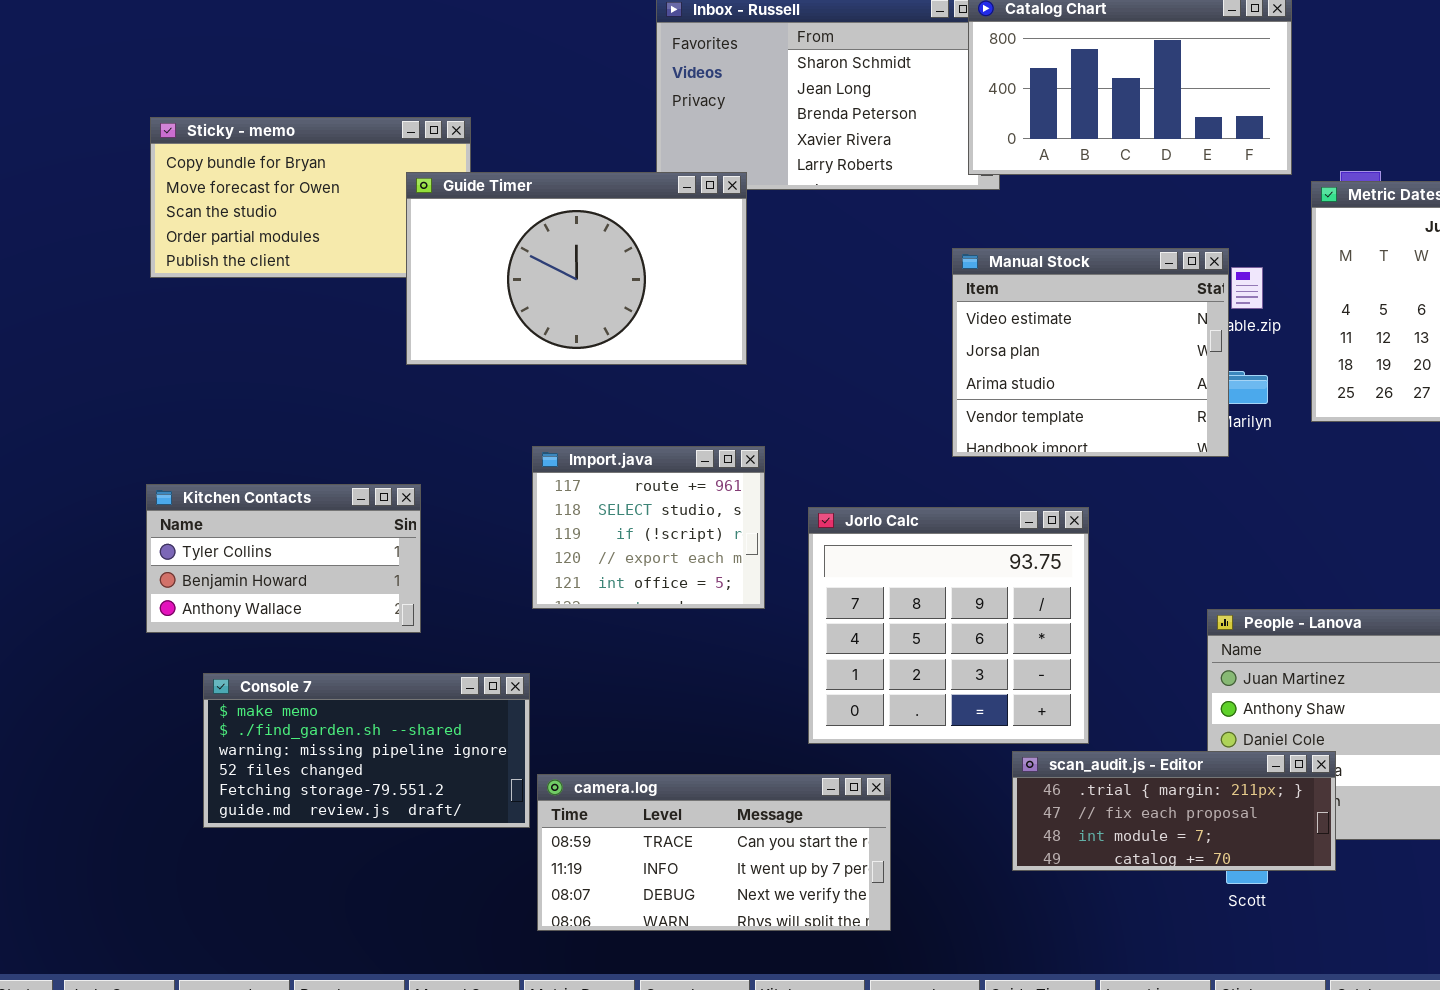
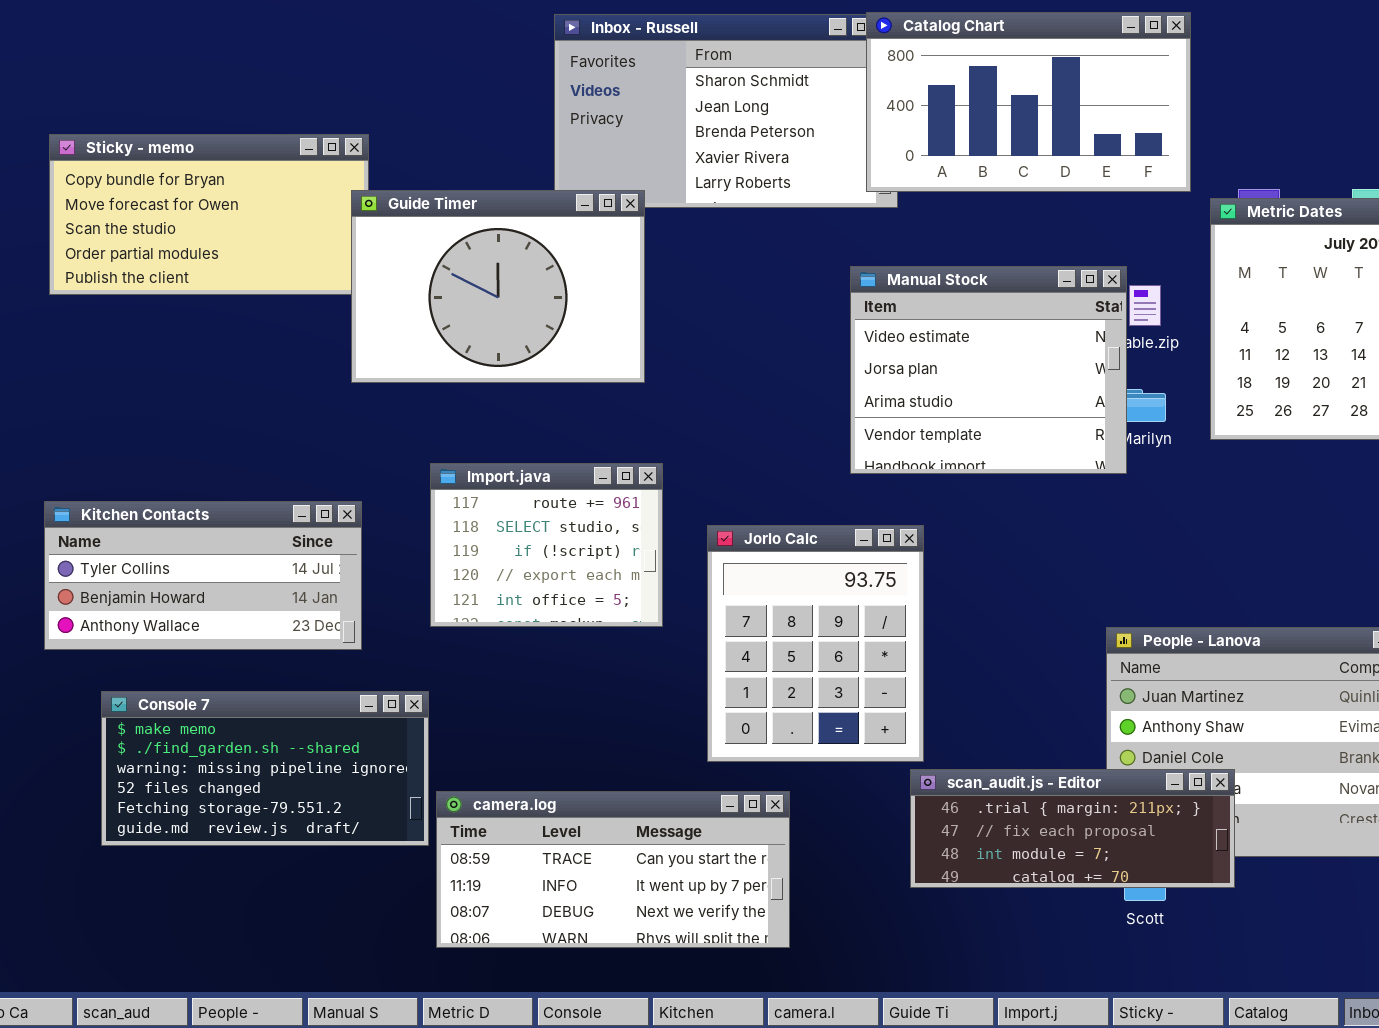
Guide Timer: [406,172,747,365] -> [351,190,645,383], resized
Kitchen Contacts: [146,484,421,633] -> [44,501,362,650], resized
Jorlo Calc: [808,507,1089,744] -> [707,525,924,762], resized

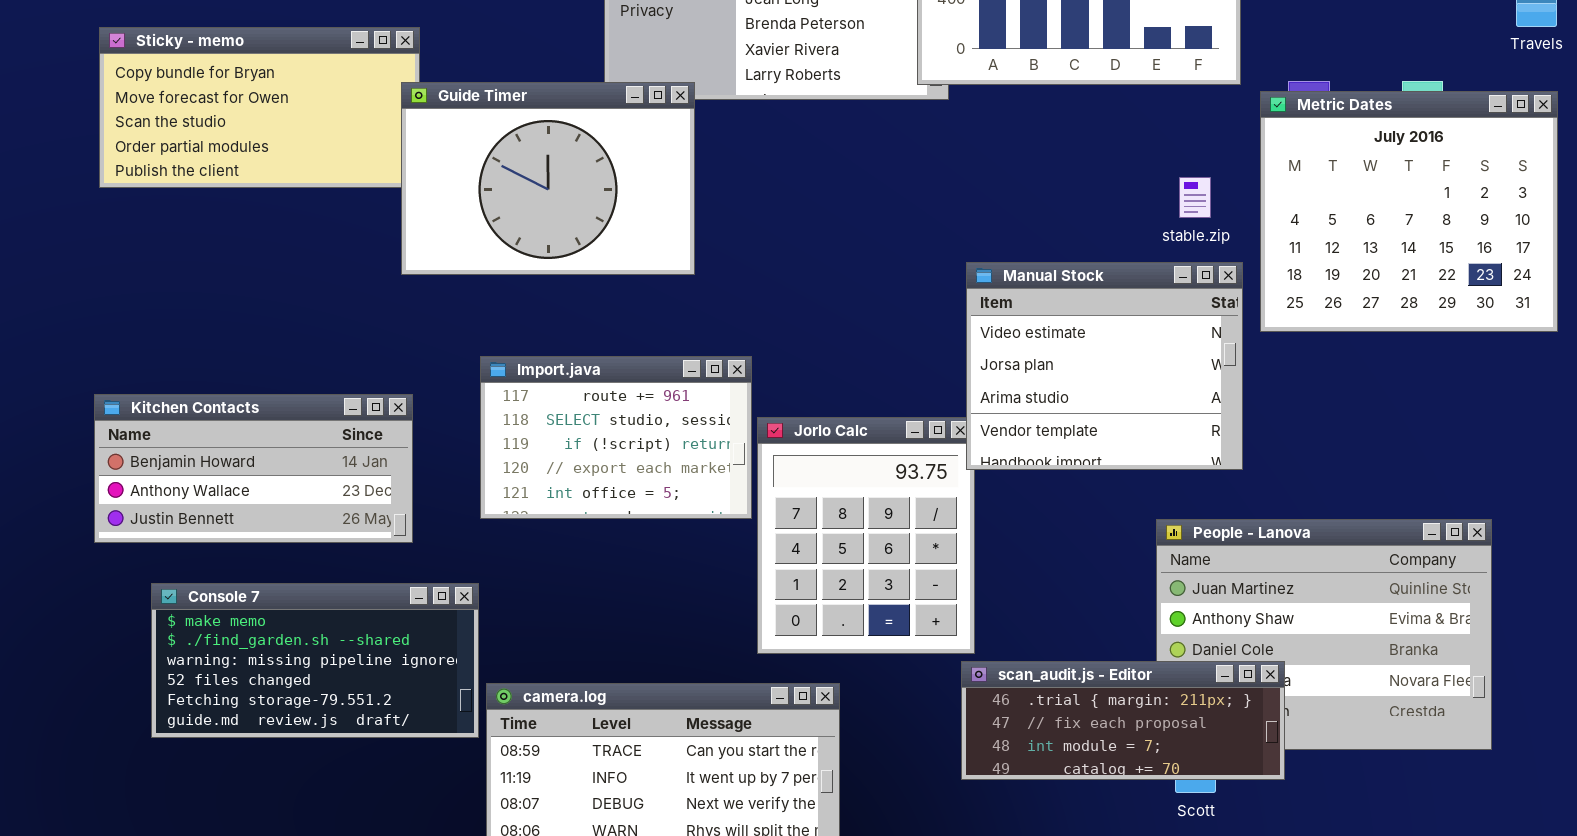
Manual Stock: [850,266,1127,474] -> [966,262,1243,470], moved
Import.java: [430,463,663,627] -> [480,356,752,519], resized
Kitchen Contacts: [44,501,362,650] -> [94,394,413,543], scrolled down 1 row

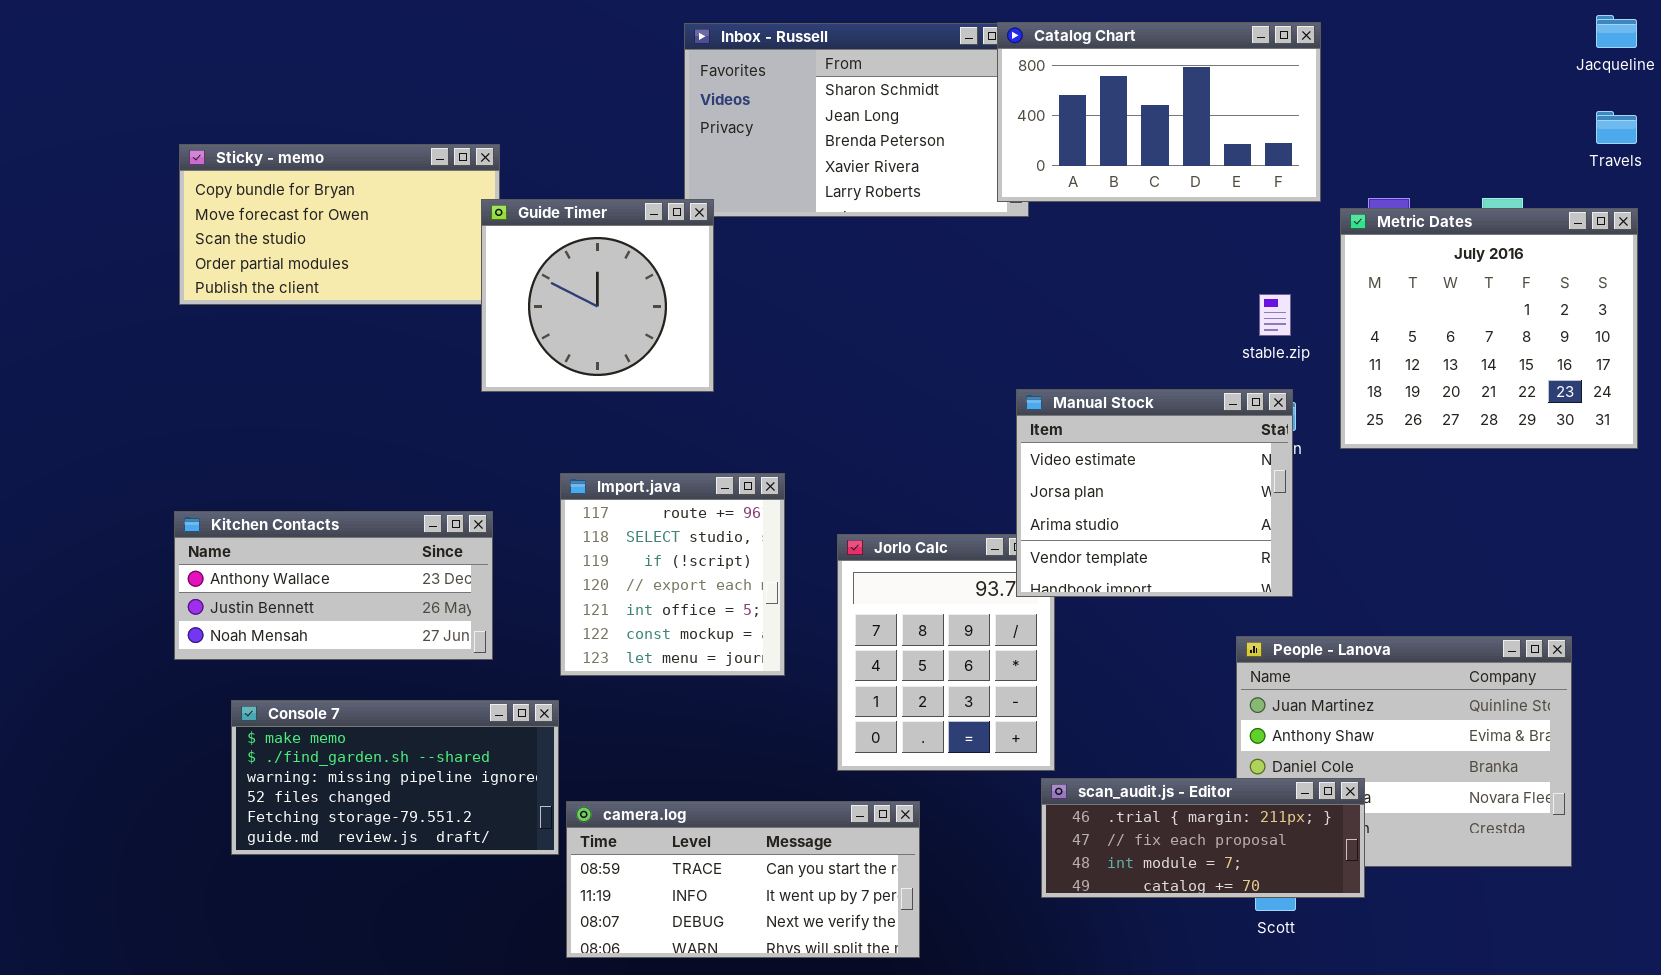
Guide Timer: [401,82,695,275] -> [481,199,714,392], resized
Manual Stock: [966,262,1243,470] -> [1016,389,1293,597], moved
Import.java: [480,356,752,519] -> [560,473,785,676], resized
Kitchen Contacts: [94,394,413,543] -> [174,511,493,660], scrolled down 1 row

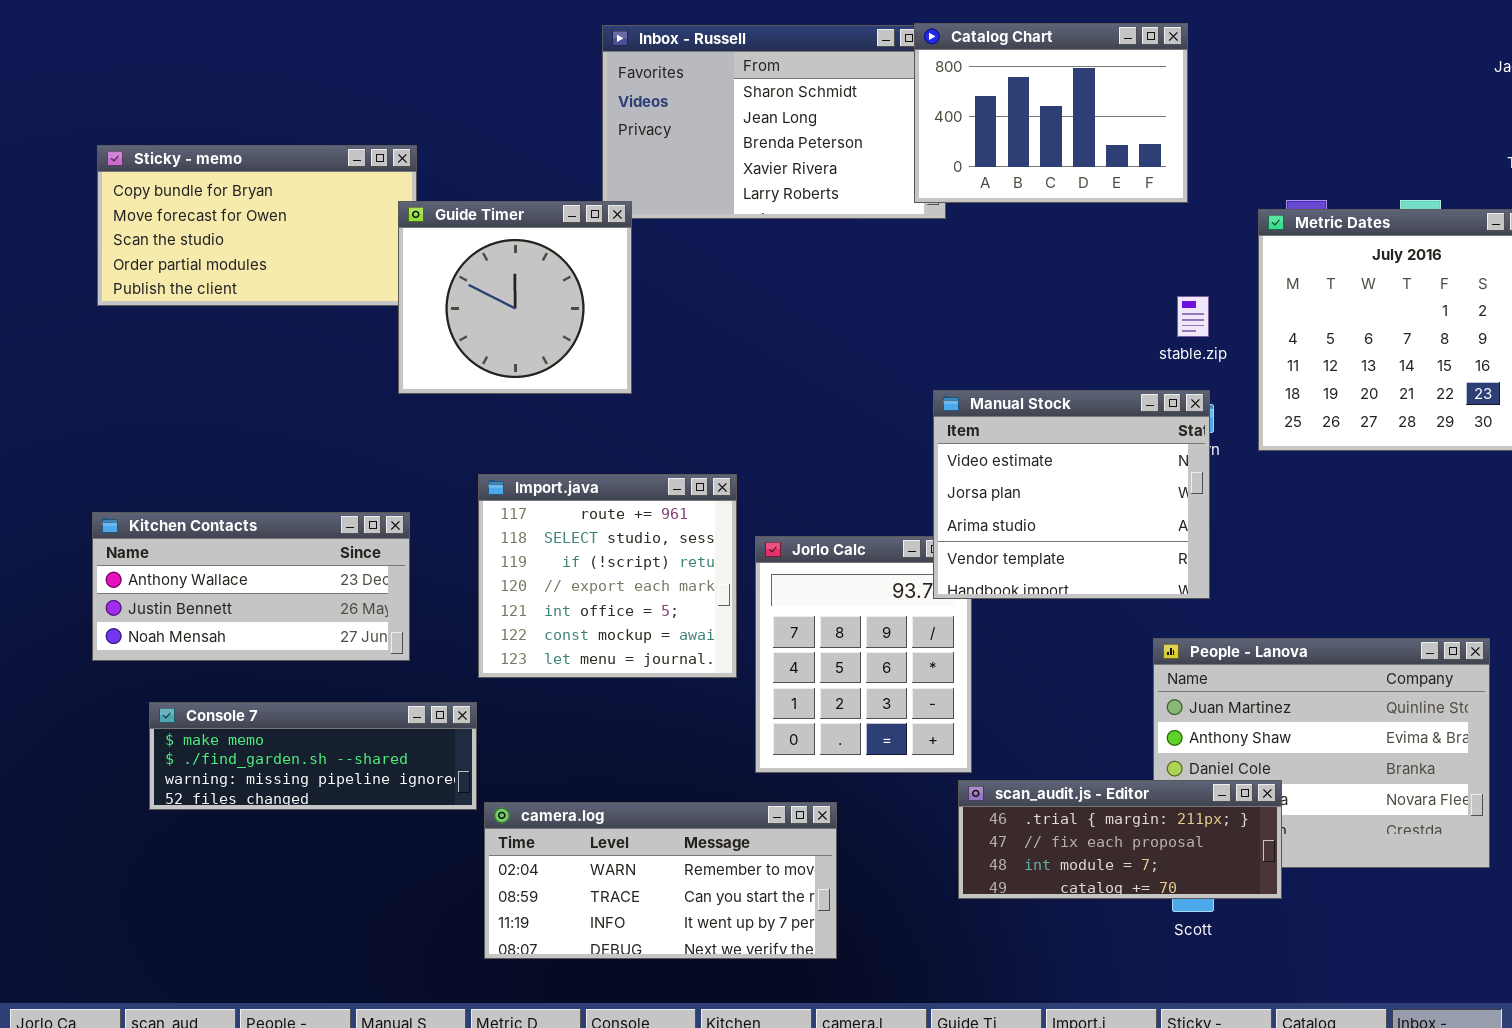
Catalog Chart: [997,22,1321,202] -> [914,23,1188,203], resized
Import.java: [560,473,785,676] -> [478,474,737,678], resized
Console 7: [231,700,559,855] -> [149,702,477,810], resized
camera.log: [566,801,920,958] -> [484,802,837,959], scrolled up 1 row

